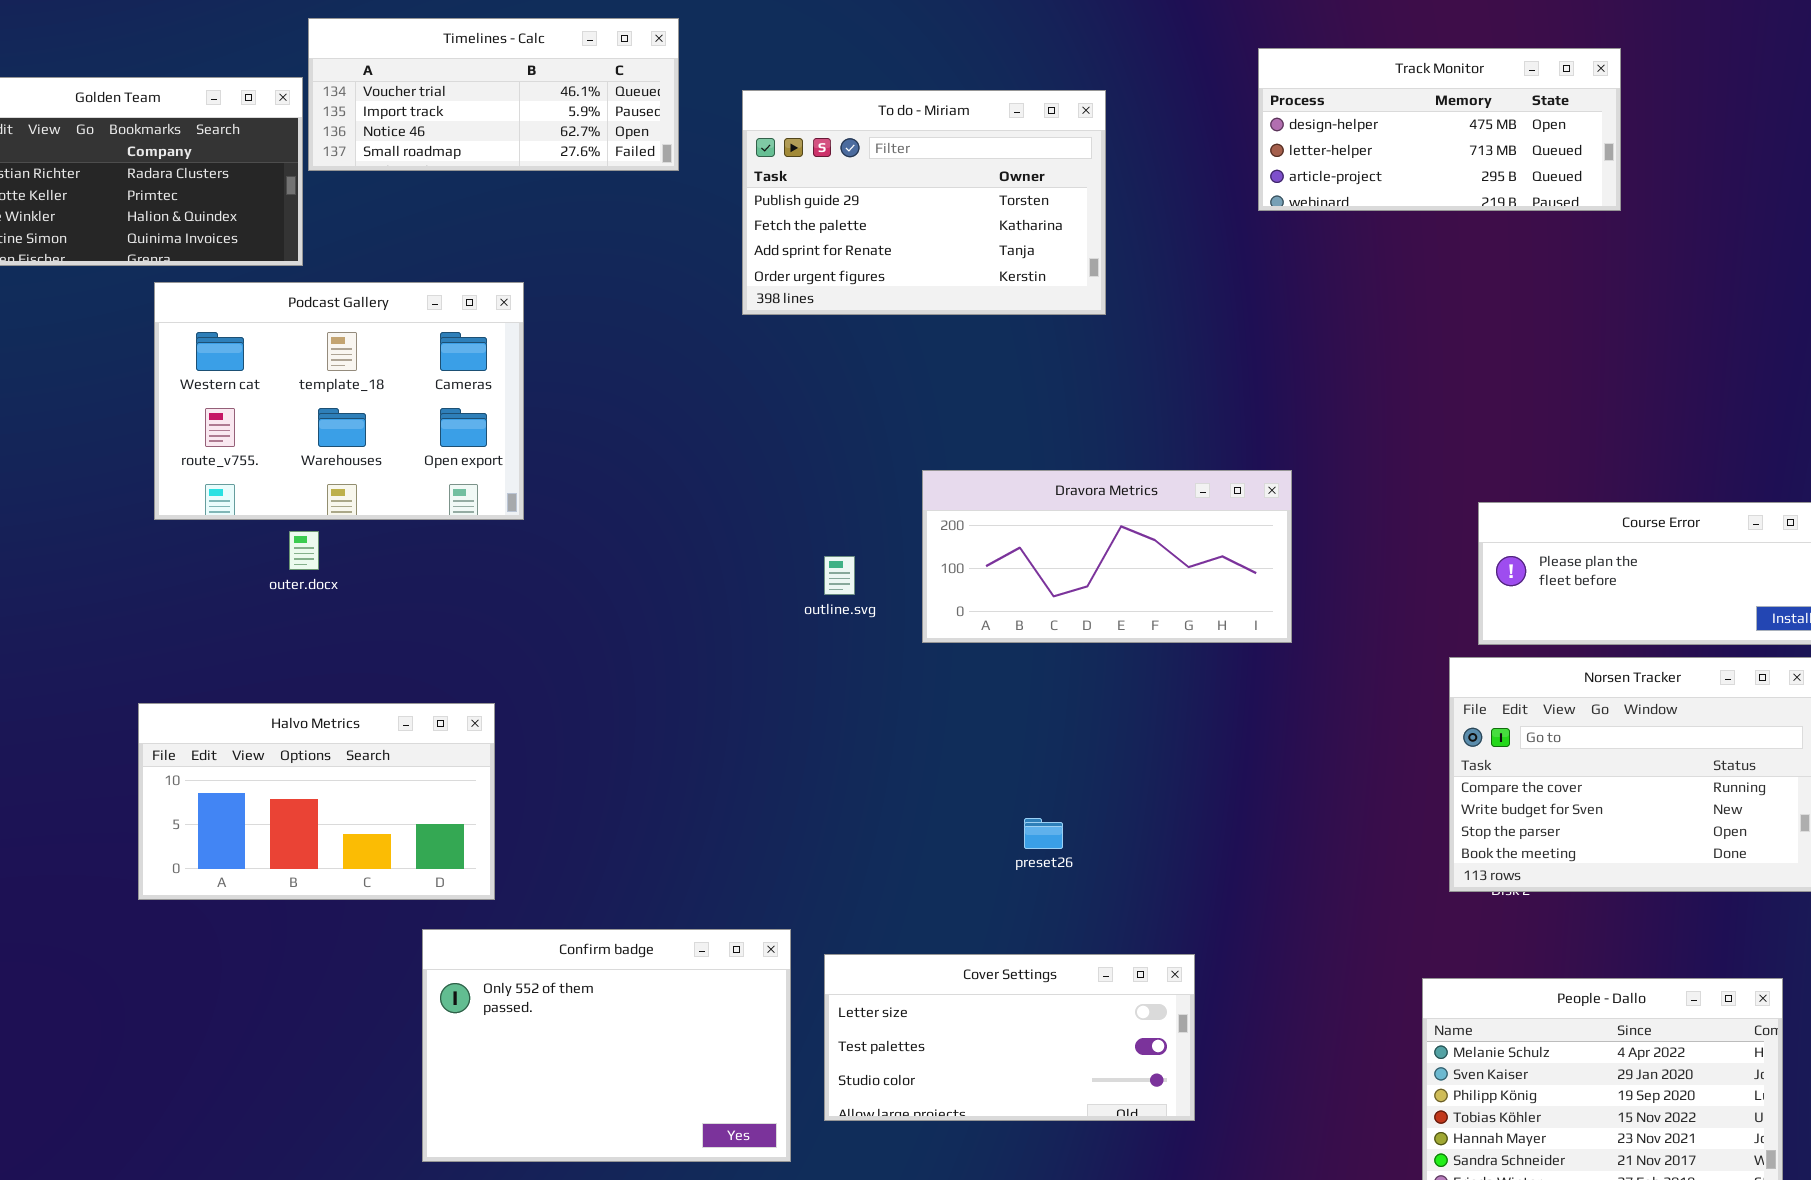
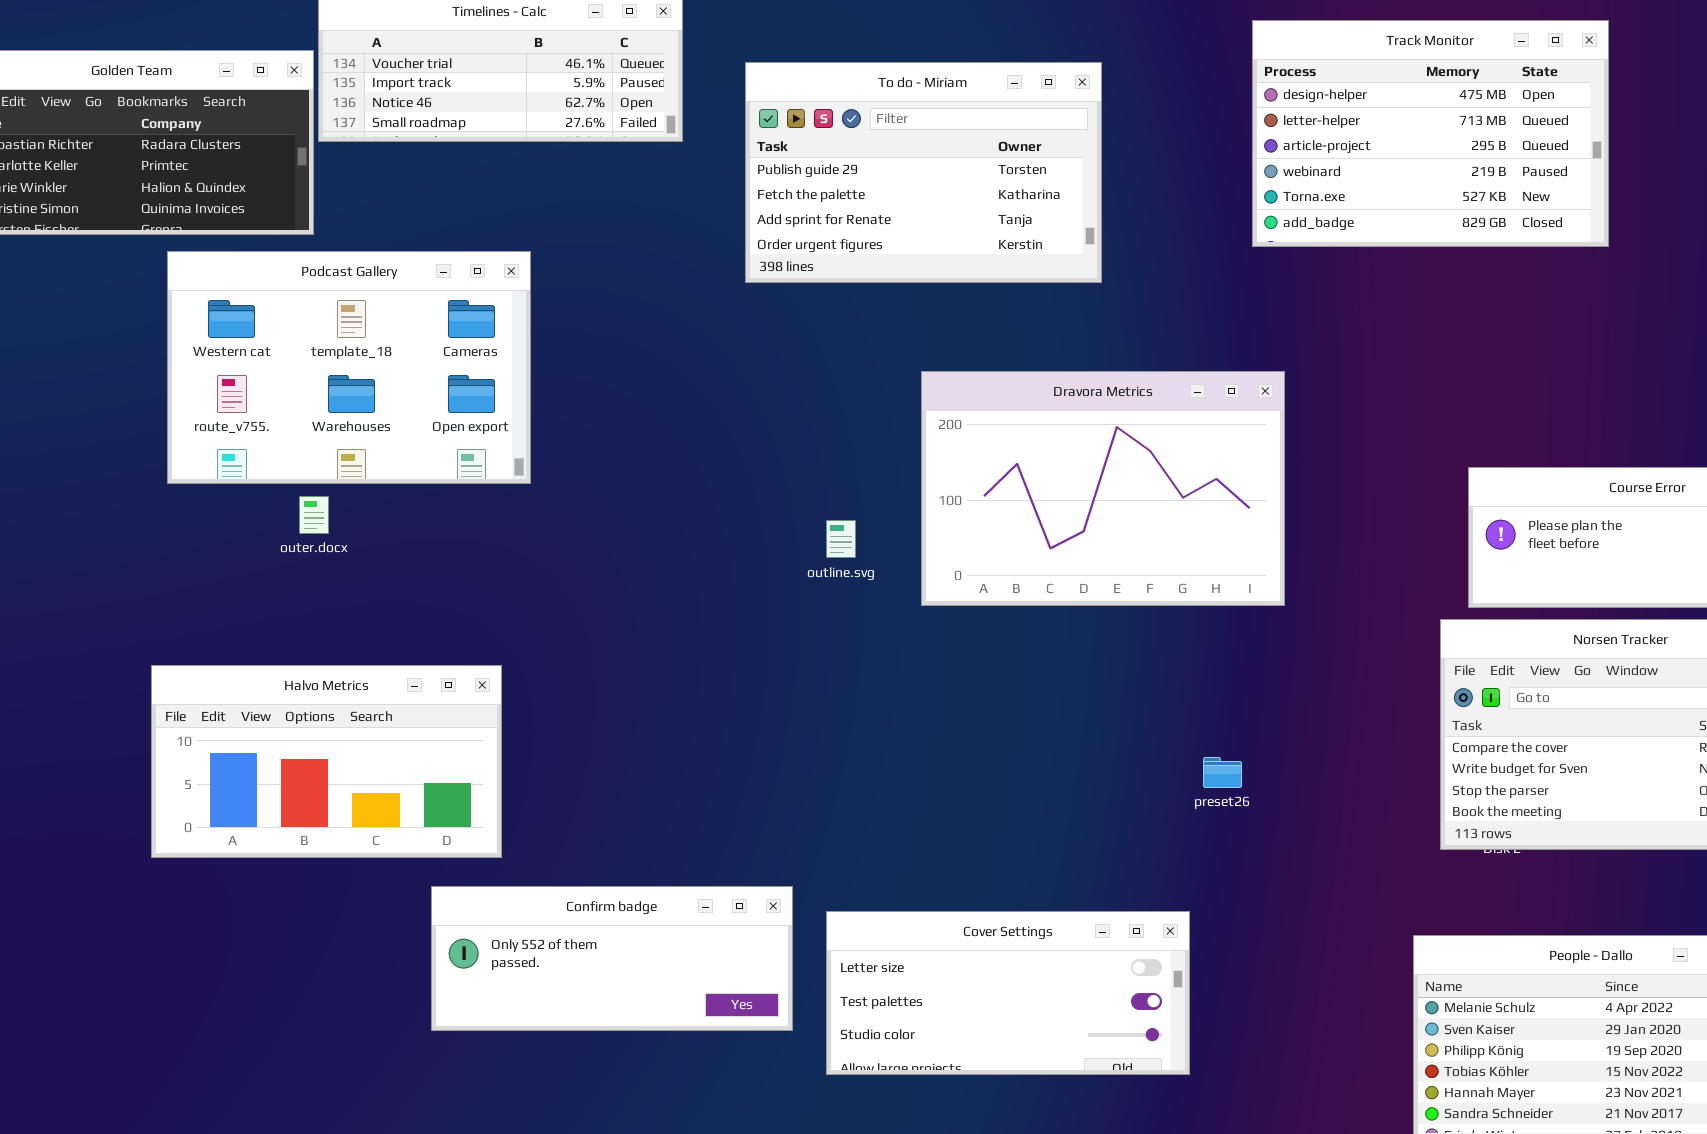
Track Monitor: [1258,48,1621,211] -> [1252,20,1609,247], resized
Dravora Metrics: [922,470,1292,643] -> [921,371,1285,606], resized
preset26: [1024,818,1063,849] -> [1203,757,1242,788], moved
Confirm badge: [422,929,791,1162] -> [431,886,793,1031], resized

